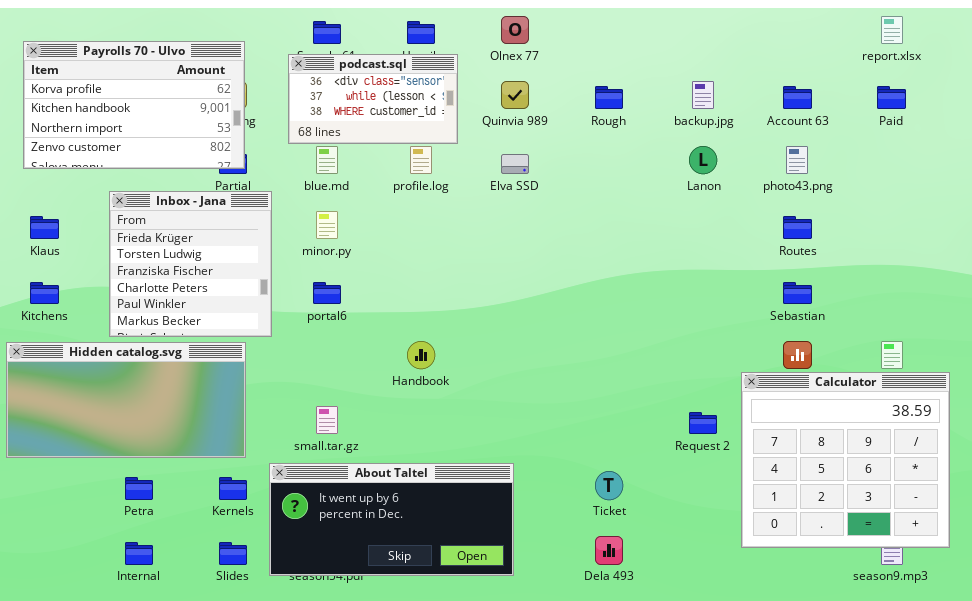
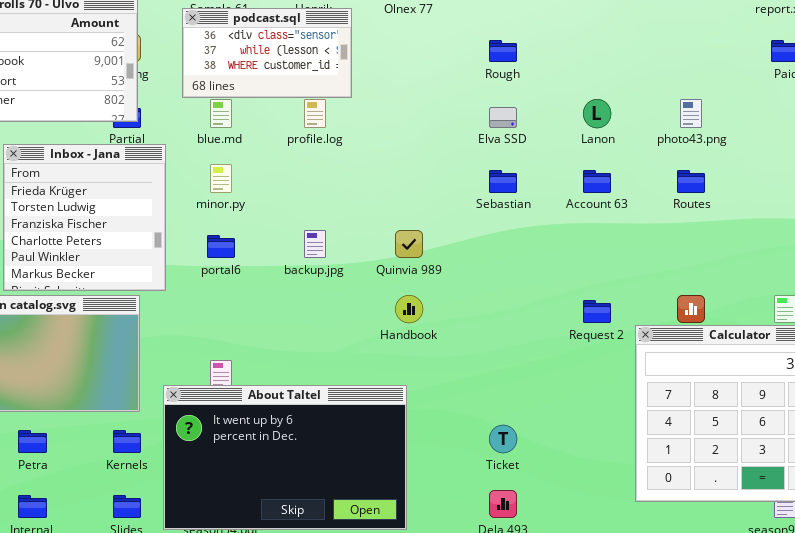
Quinvia 989: [501,81,529,109] -> [395,230,423,258], moved
backup.jpg: [692,81,714,109] -> [304,230,326,258], moved
Account 63: [783,86,812,109] -> [583,170,611,193], moved
Elva SSD: [501,154,529,174] -> [489,107,517,128], moved
Sebastian: [783,282,812,304] -> [489,170,517,193], moved
Handbook: [407,341,435,369] -> [395,295,423,323], moved
Request 2: [689,412,717,434] -> [583,300,611,323], moved
About Taltel: [269,463,514,576] -> [163,385,407,530], resized

